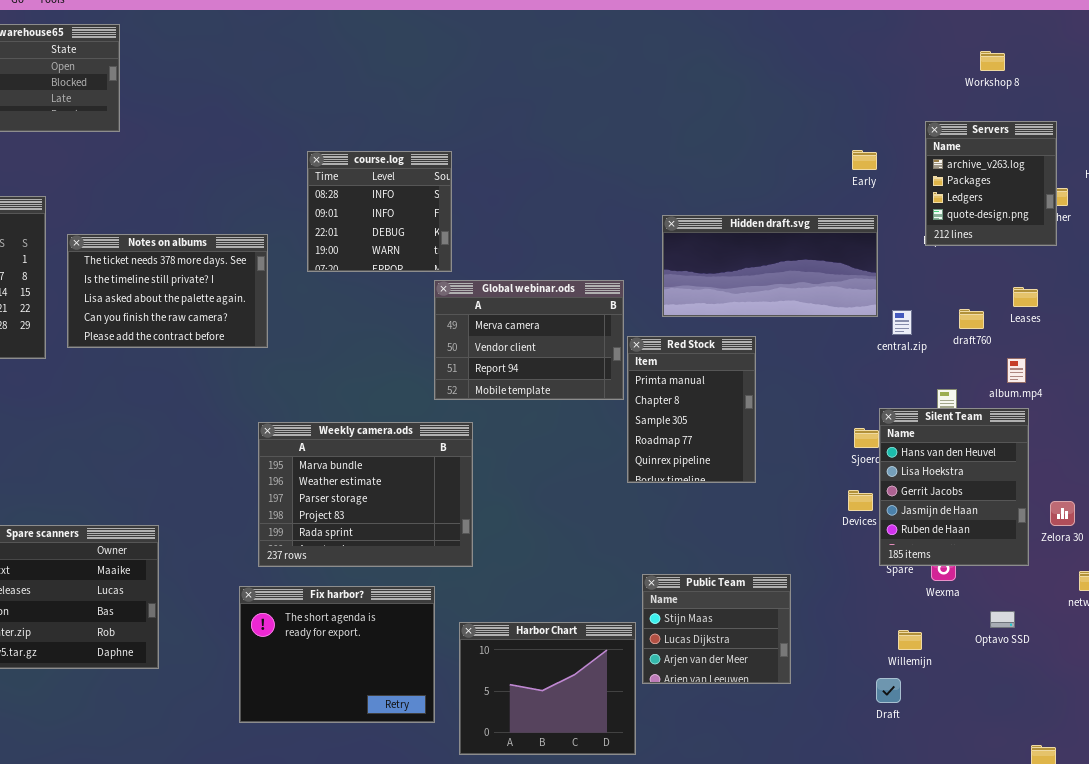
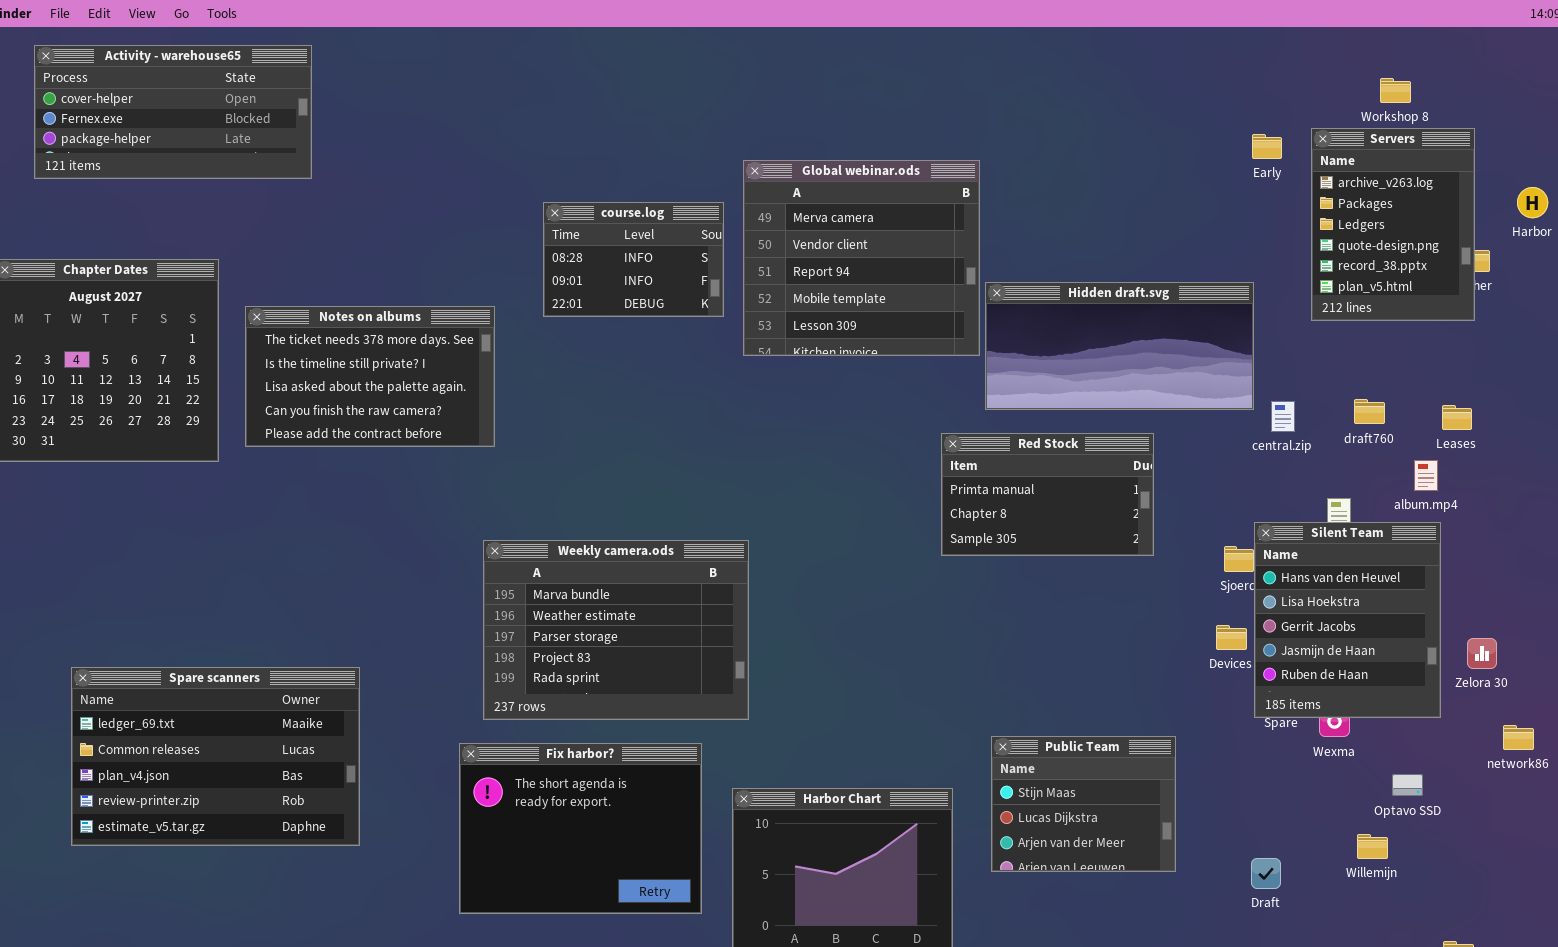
Servers: [925,121,1057,246] -> [1311,128,1475,321], resized
Early: [852,150,877,170] -> [1252,134,1282,159], moved
course.log: [307,151,452,272] -> [543,202,724,317], resized
Global webinar.ods: [434,280,624,400] -> [743,160,980,356], moved, resized
Leases: [1013,287,1038,307] -> [1442,405,1472,430], moved
Red Stock: [627,336,756,483] -> [941,433,1154,556], resized
Public Team: [642,574,791,684] -> [991,736,1176,872], moved
Willemijn: [898,630,922,650] -> [1357,834,1388,859], moved

